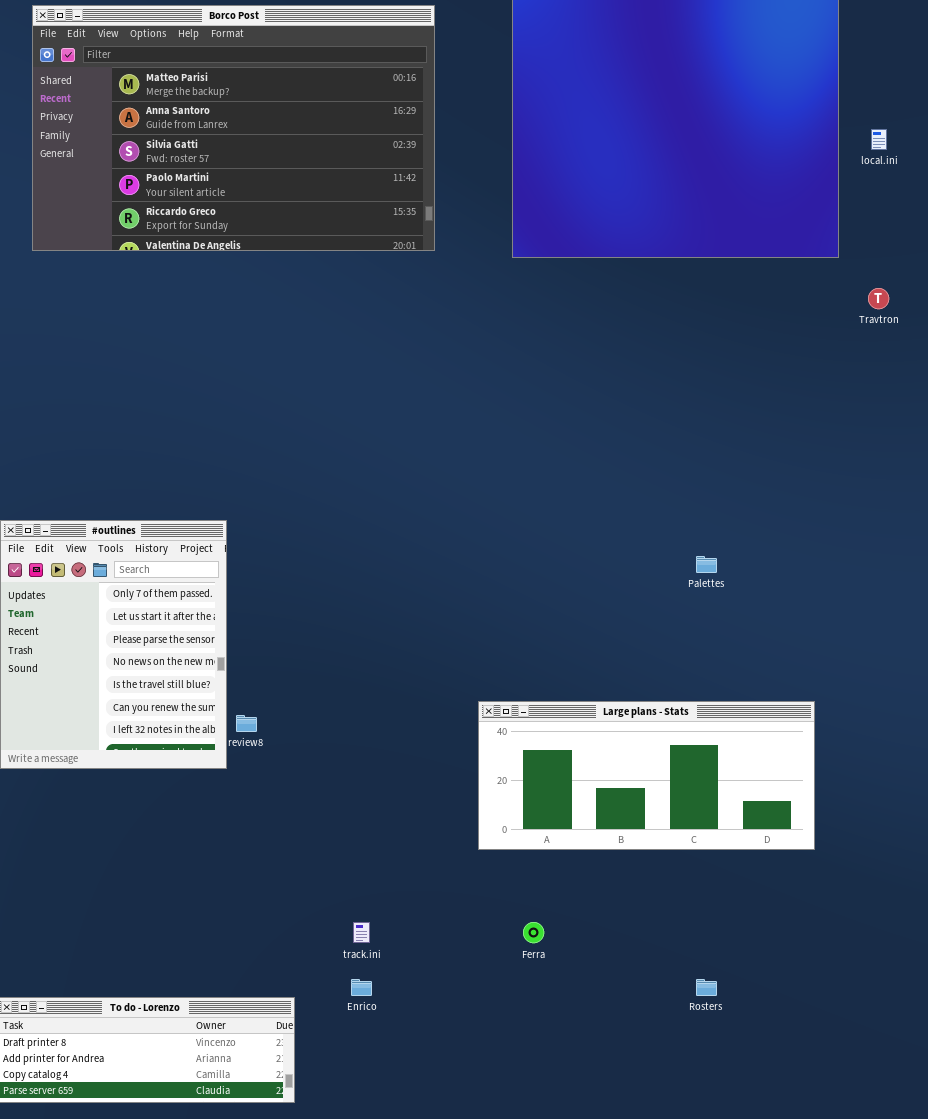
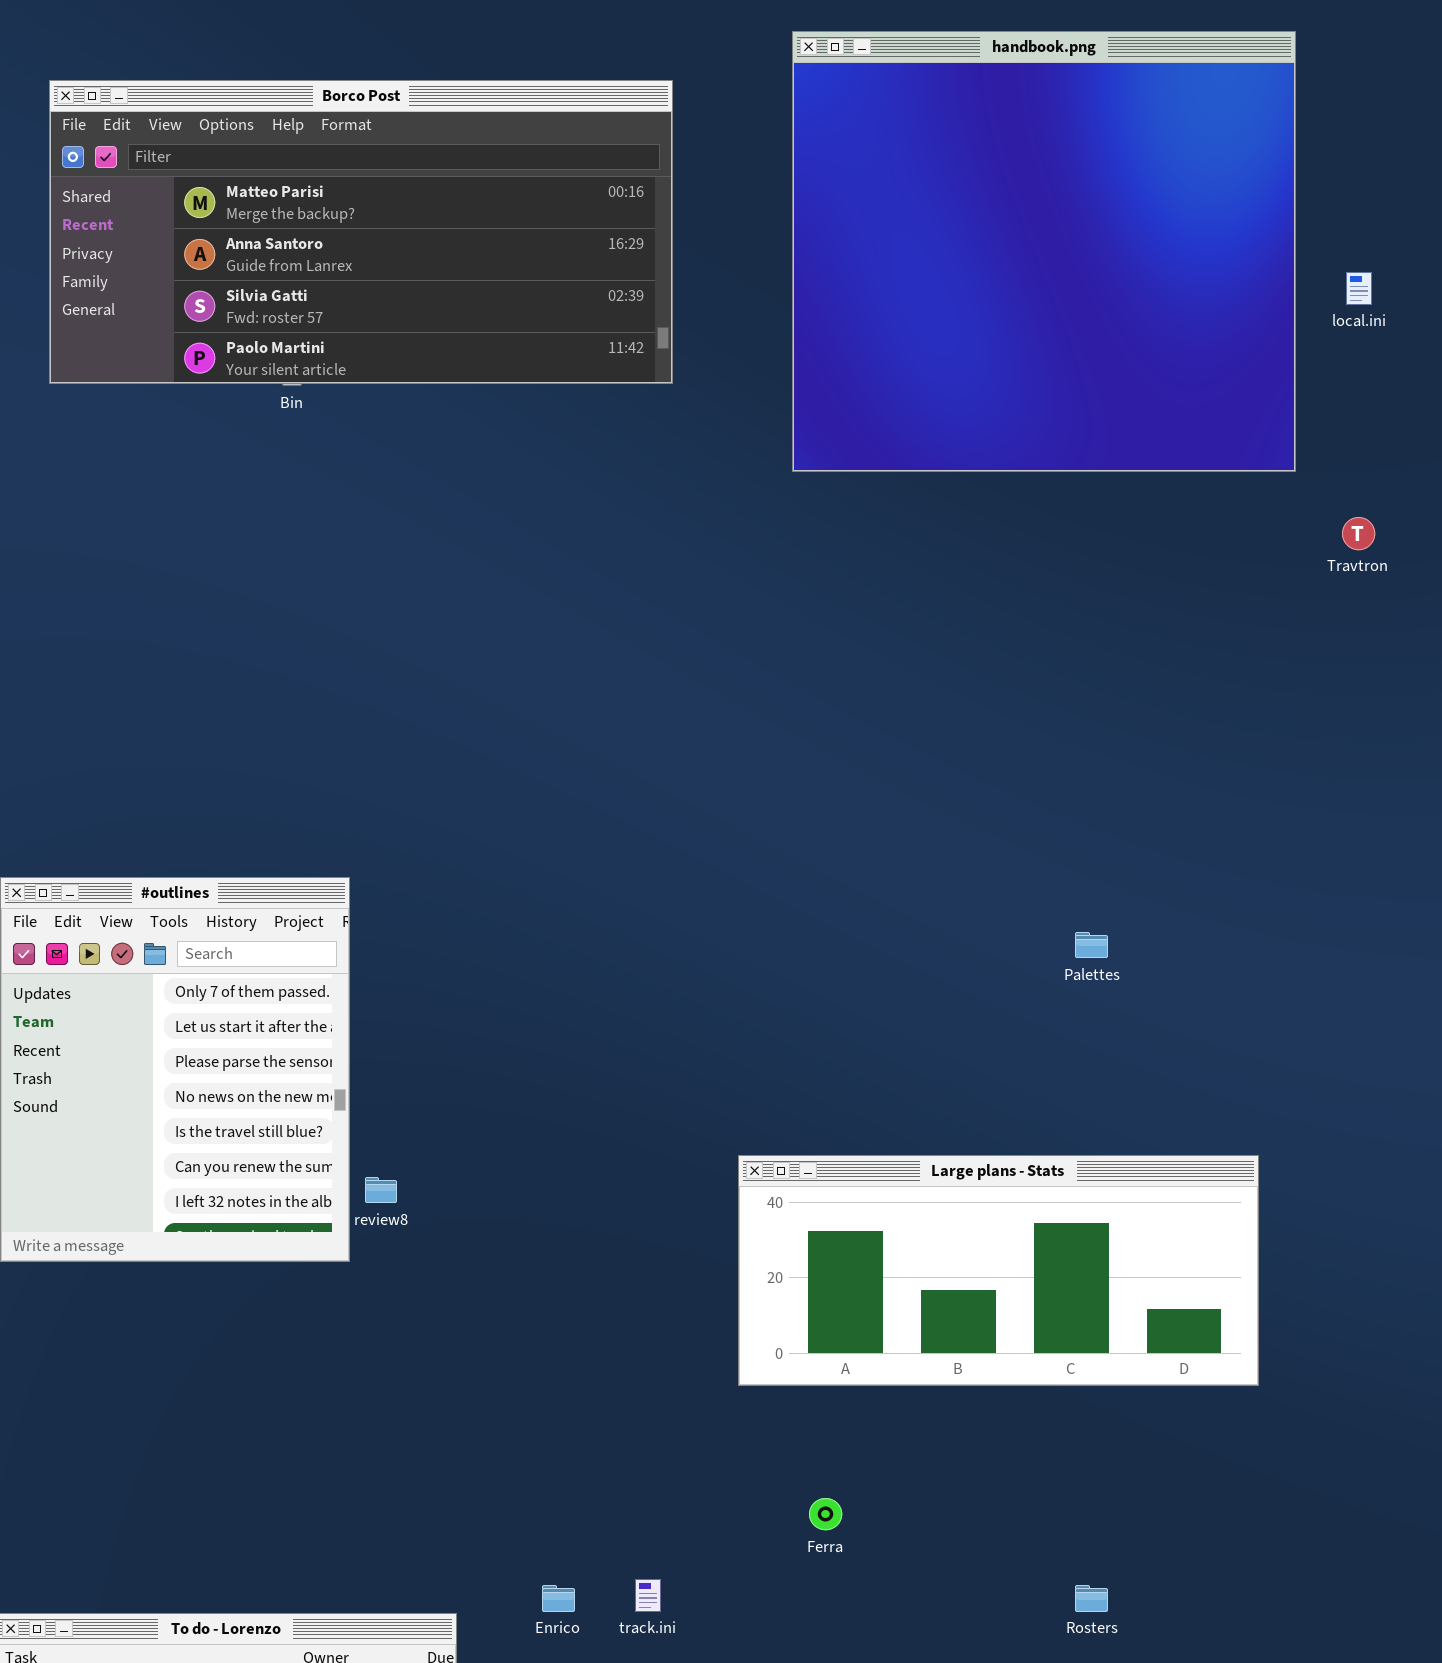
Borco Post: [32,5,435,251] -> [49,80,673,384], resized
track.ini: [353,922,370,943] -> [635,1579,661,1612], moved

